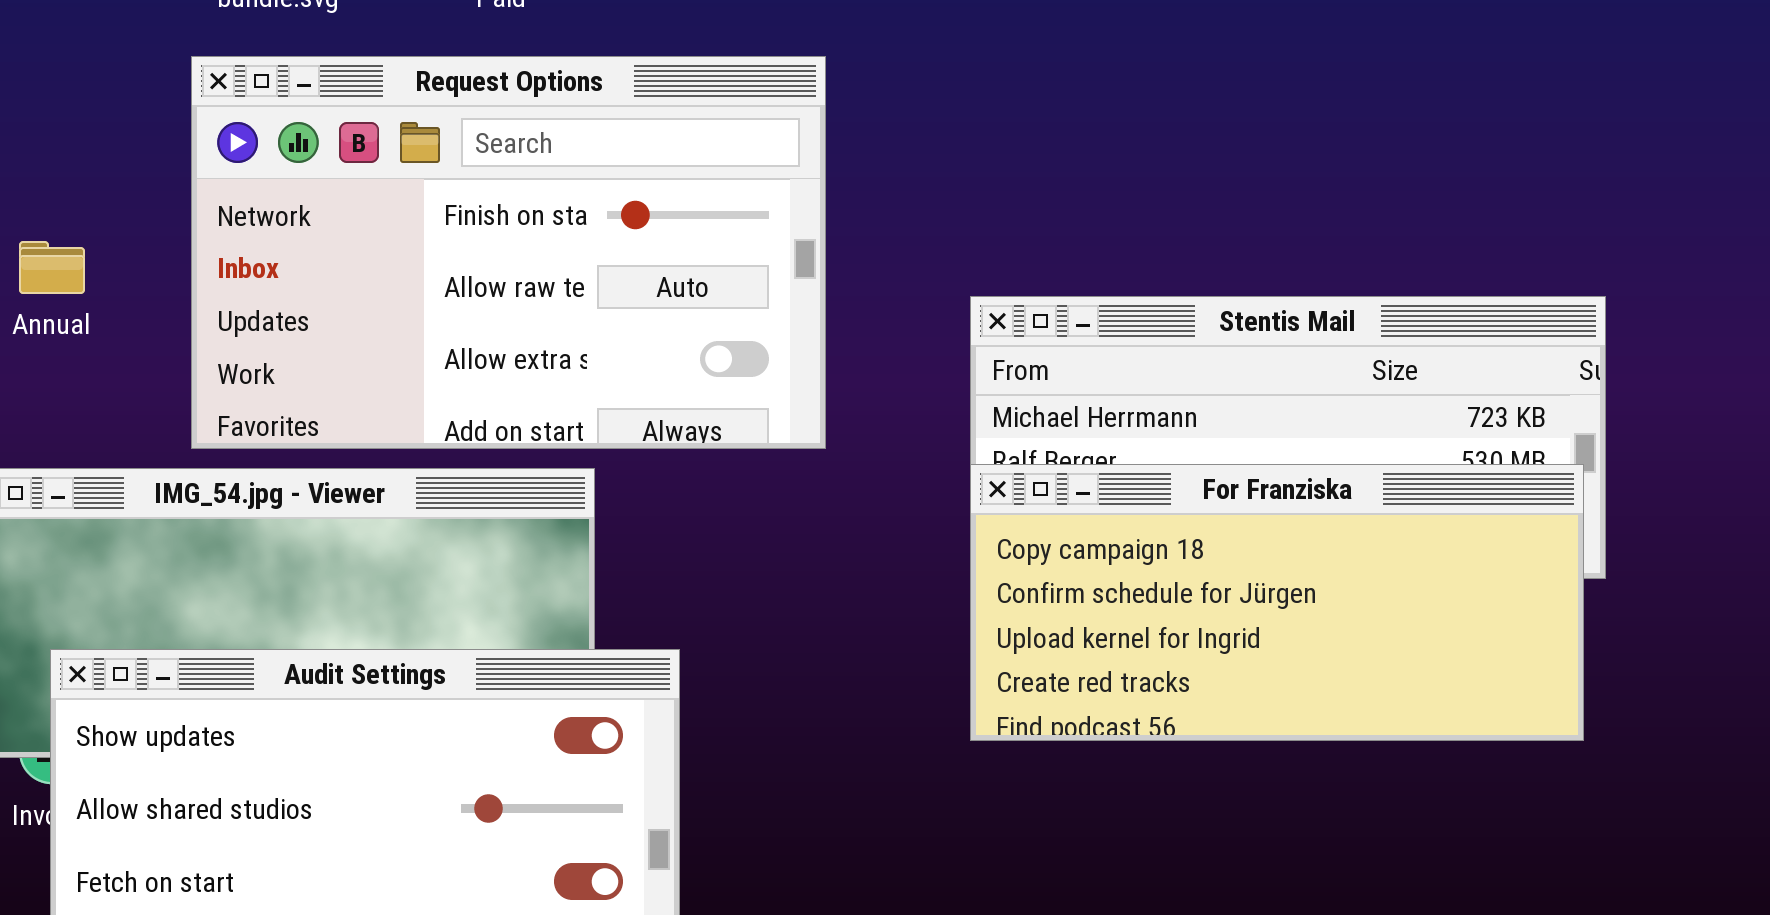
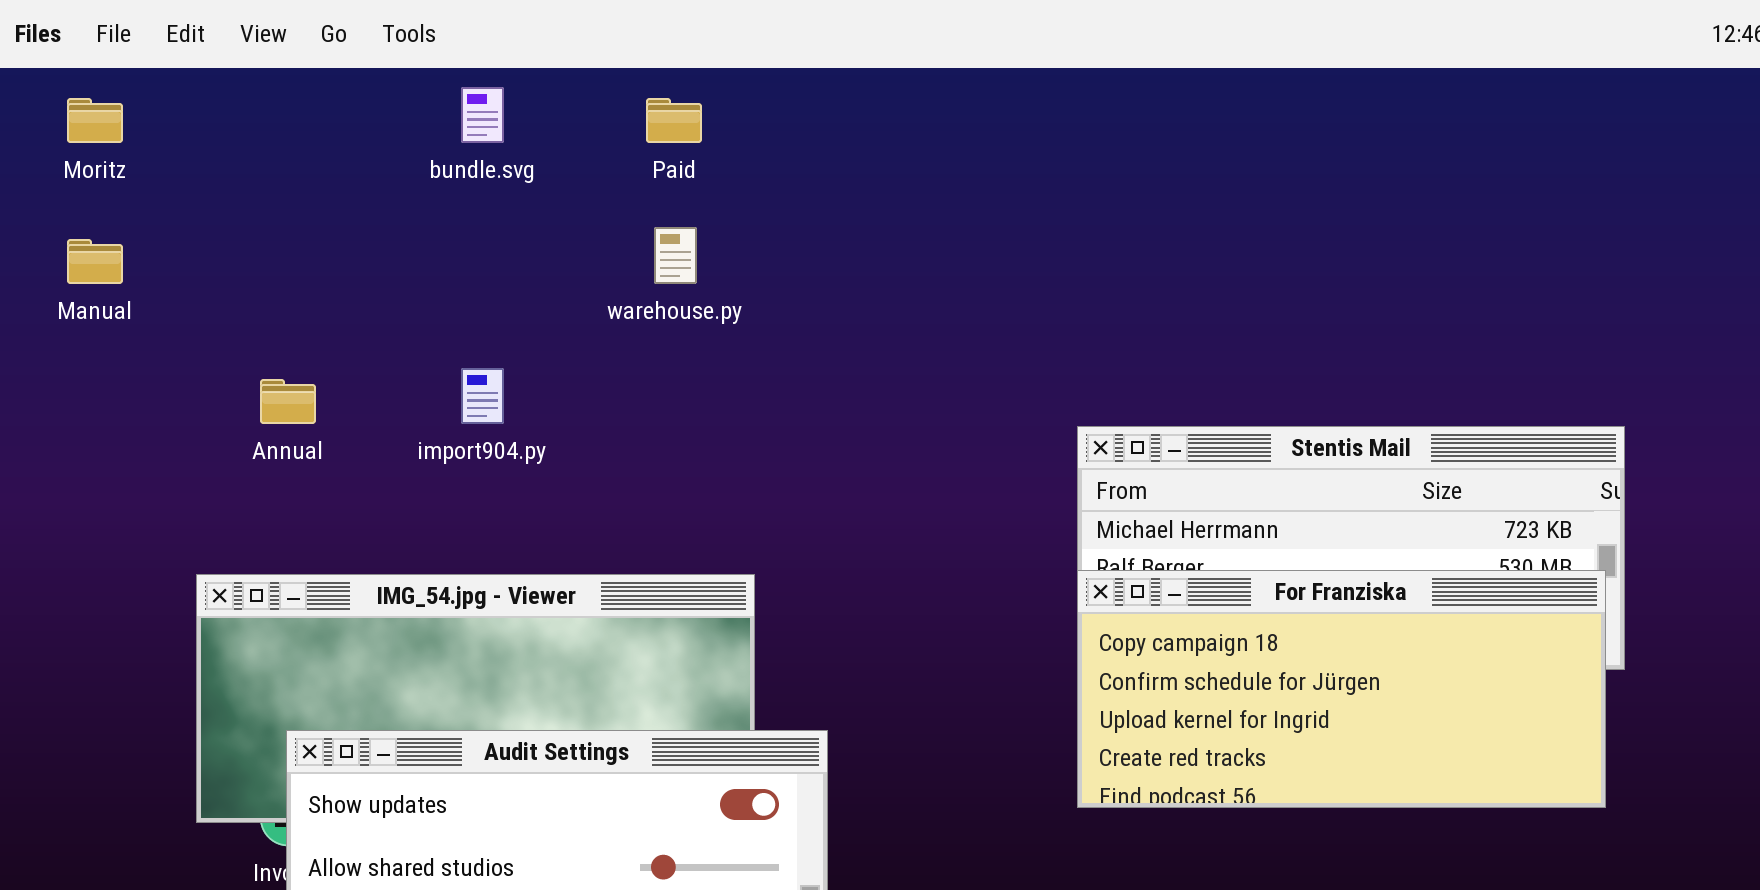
Request Options: [191,56,826,449] -> none, closed

